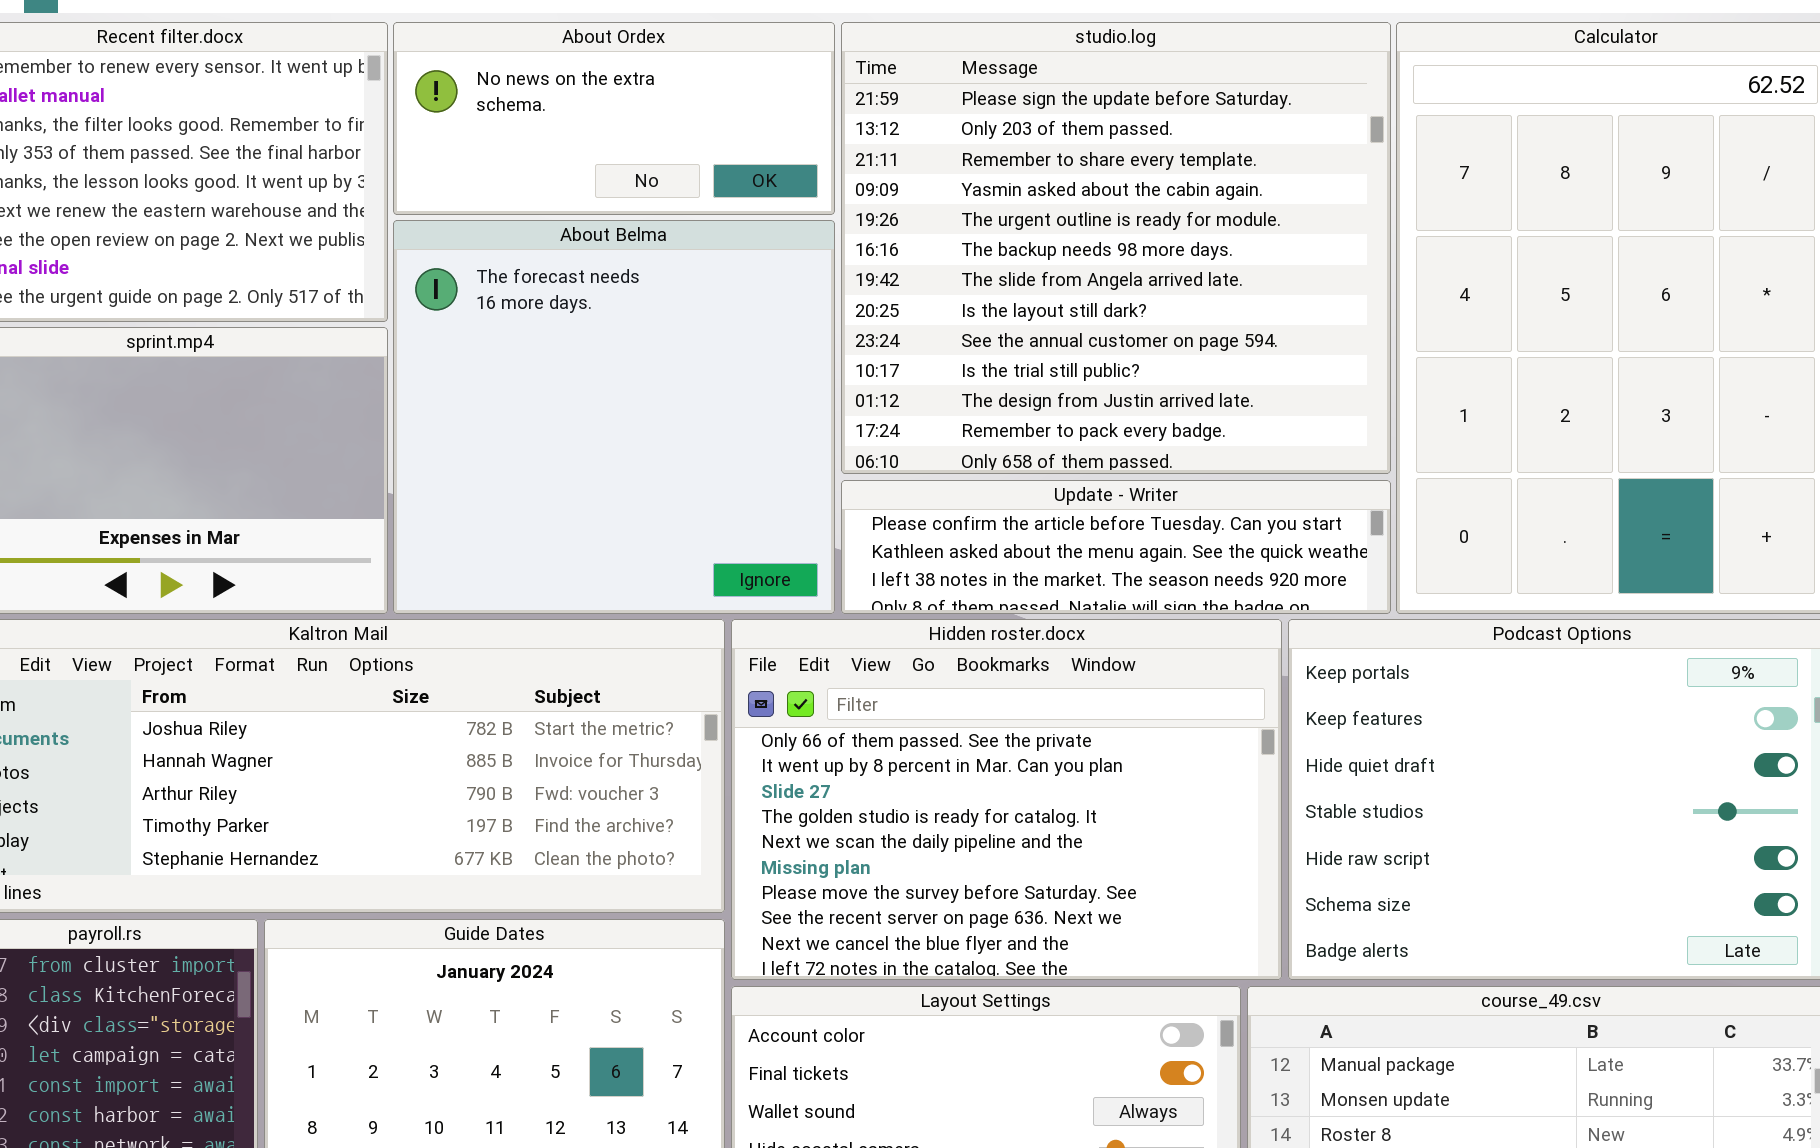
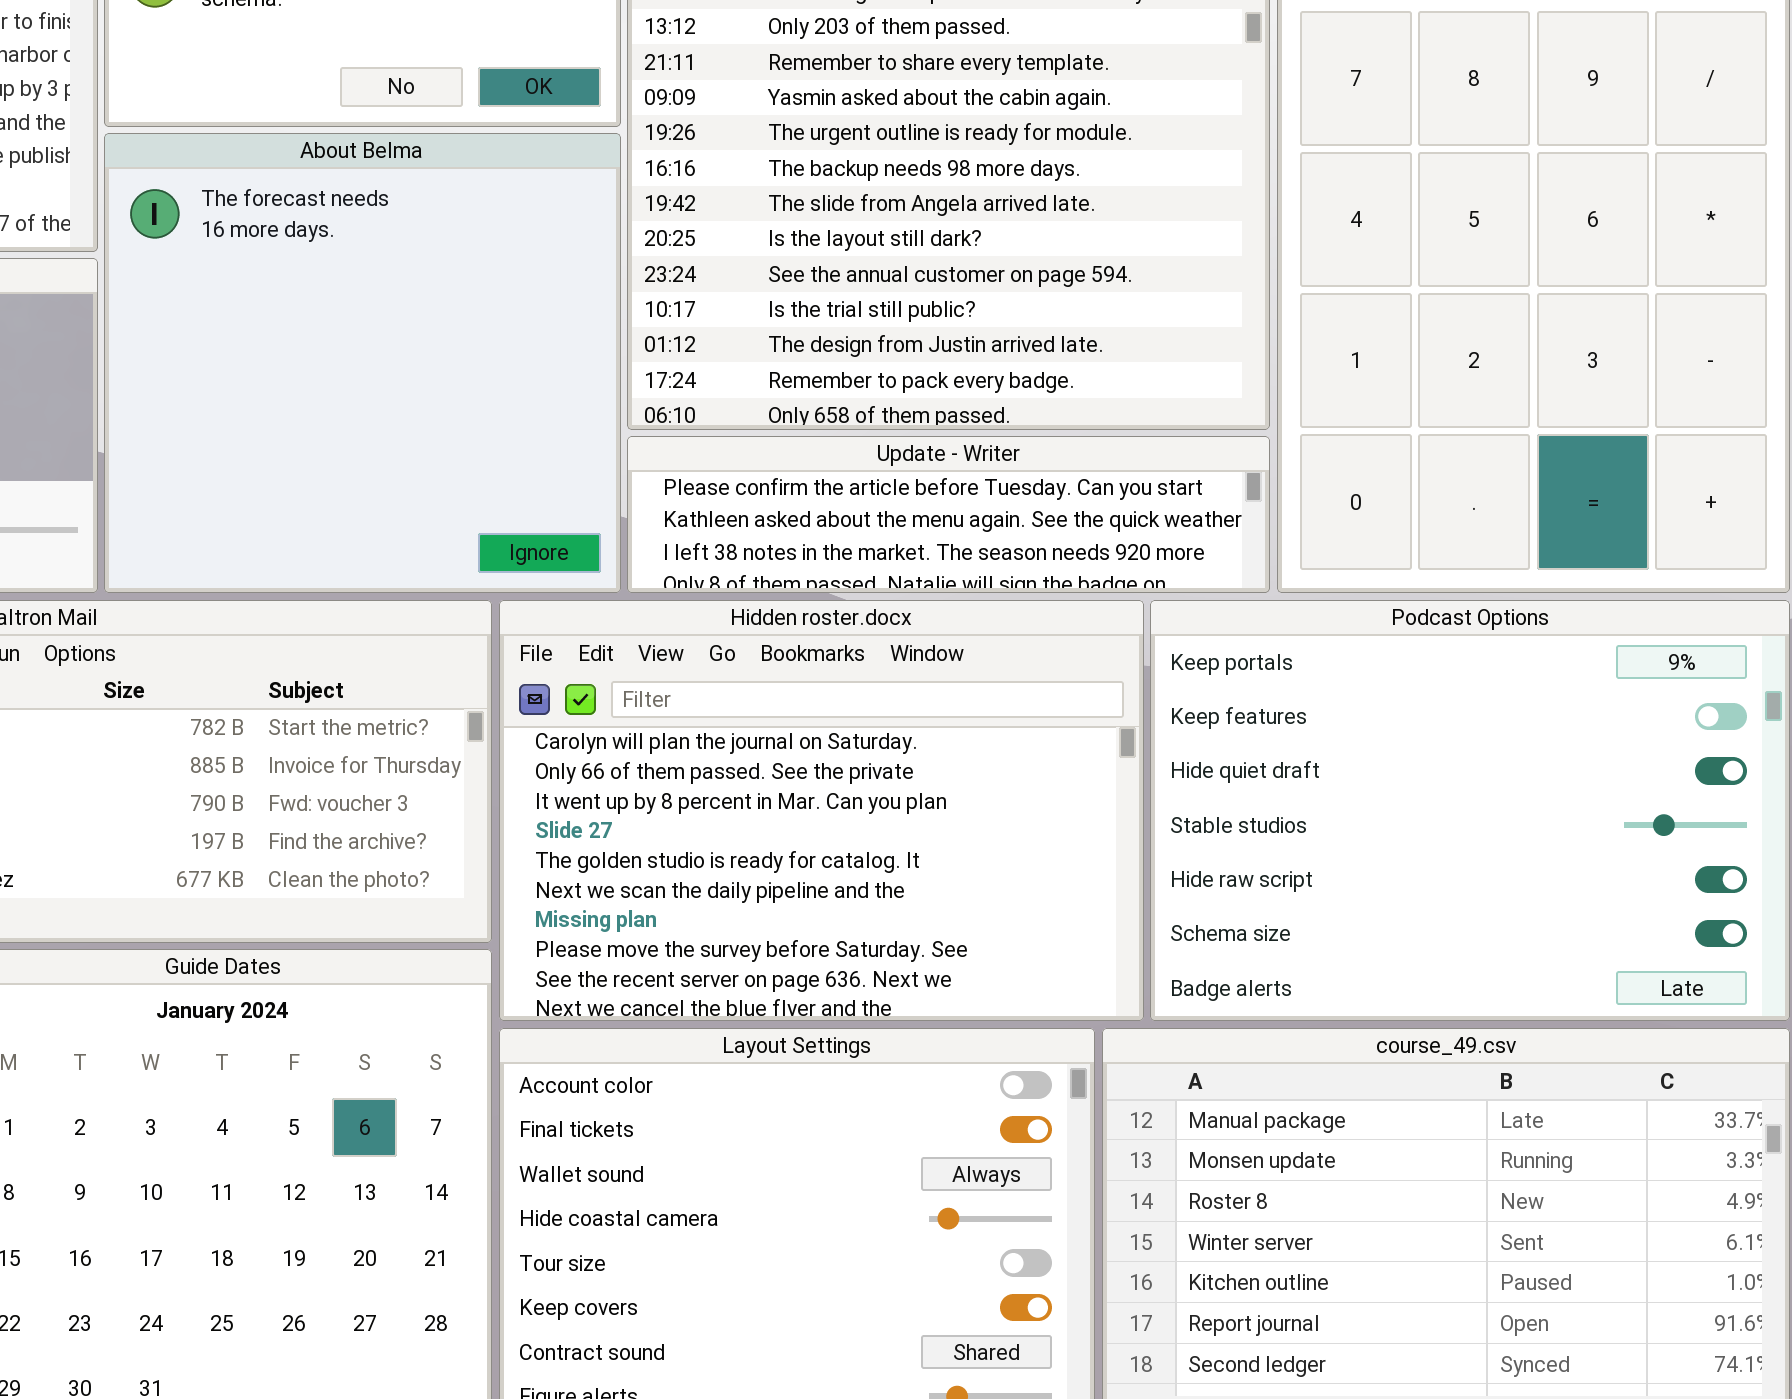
Hidden roster.docx: [731,619,1282,980] -> [499,600,1144,1021], scrolled up 1 row

